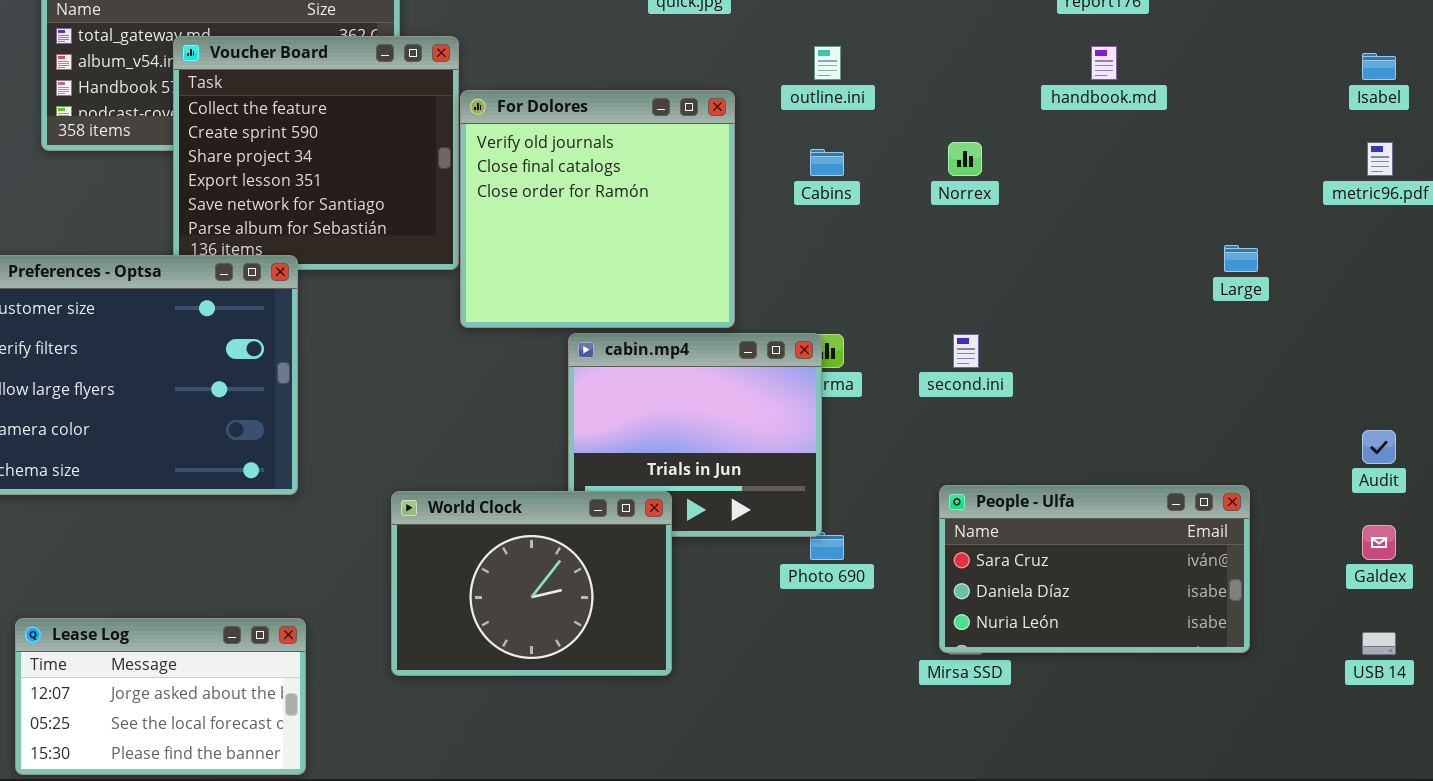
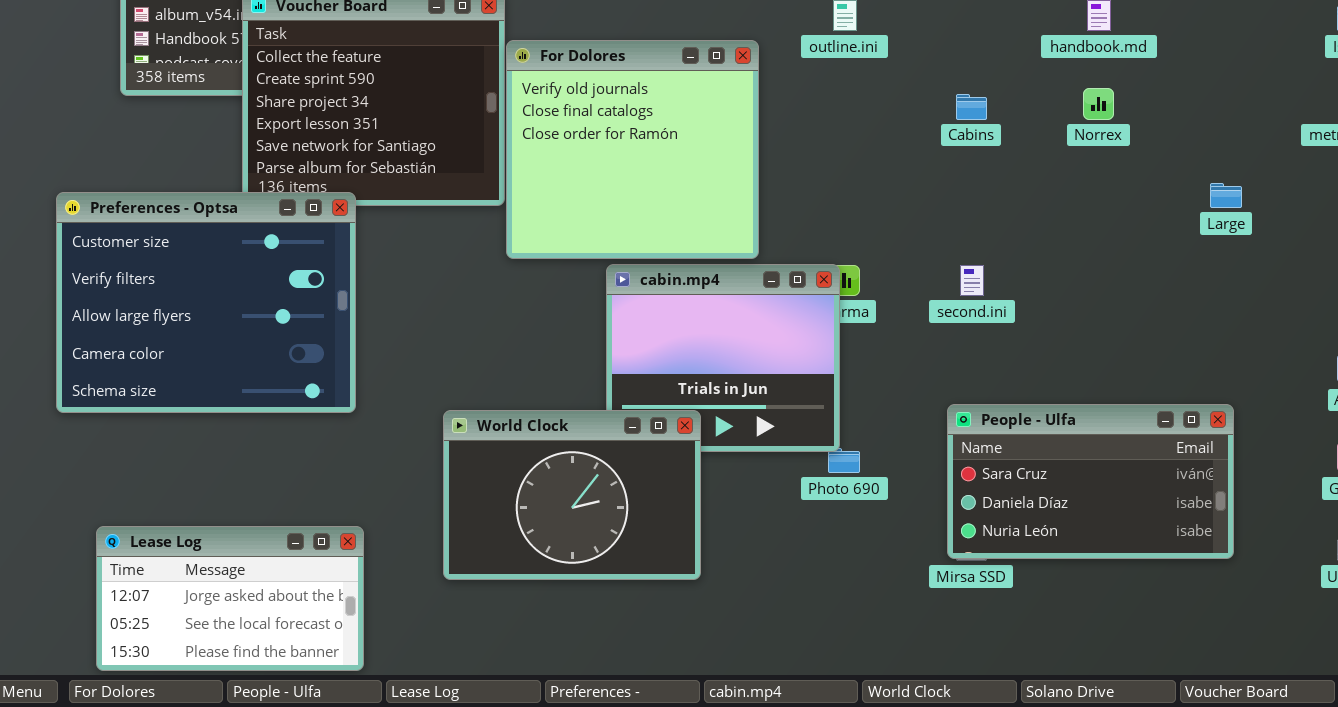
Norrex: [948,142,982,176] -> [1083,88,1114,120], moved
Cabins: [810,149,844,176] -> [956,94,987,120], moved

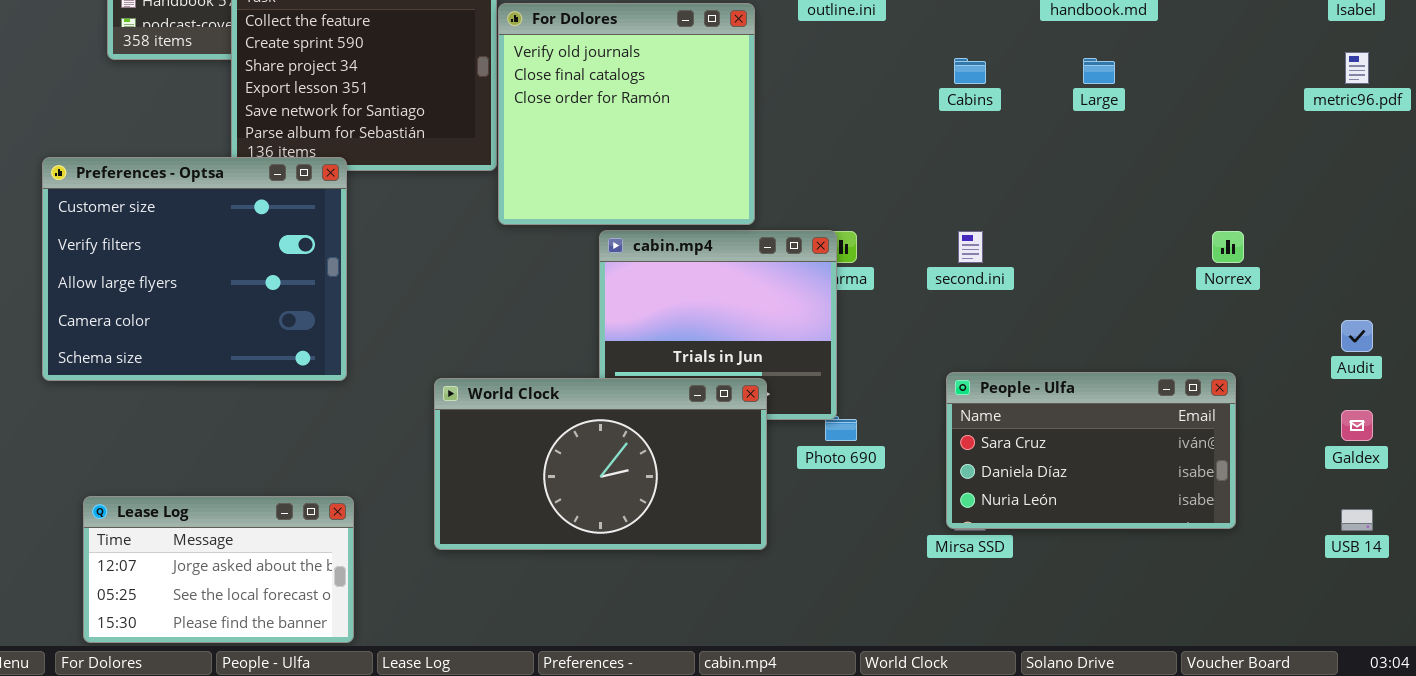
Norrex: [1083,88,1114,120] -> [1212,231,1244,263], moved
Large: [1210,183,1242,208] -> [1083,58,1115,84], moved
World Clock: [443,410,701,580] -> [434,378,767,550], resized

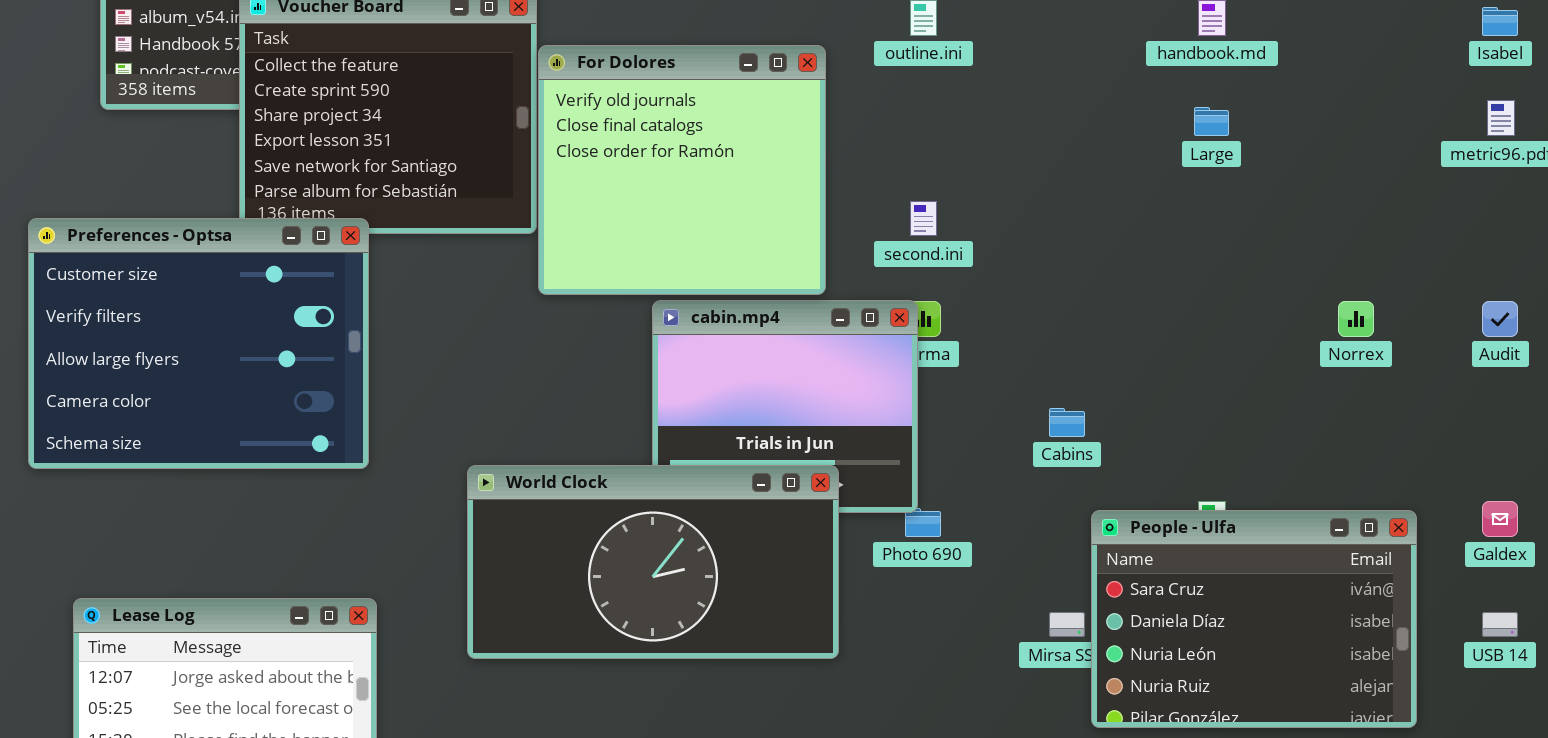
Cabins: [954,58,986,84] -> [1049,408,1085,437], moved
second.ini: [958,231,983,263] -> [910,201,937,236], moved
Audit: [1341,320,1373,352] -> [1482,301,1518,337], moved
People - Ulfa: [946,372,1236,529] -> [1091,510,1417,728], moved, resized

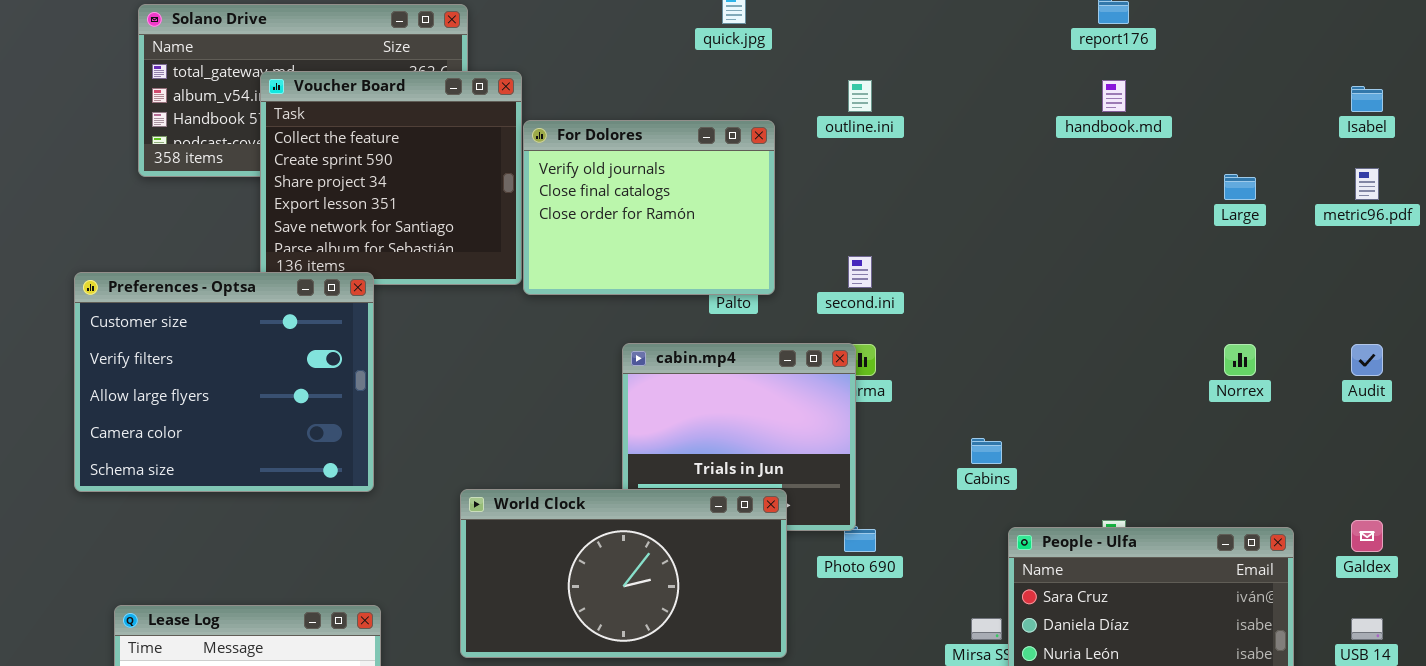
For Dolores: [538,45,826,295] -> [523,120,775,295], resized
Large: [1194,107,1229,136] -> [1224,174,1256,200], moved

